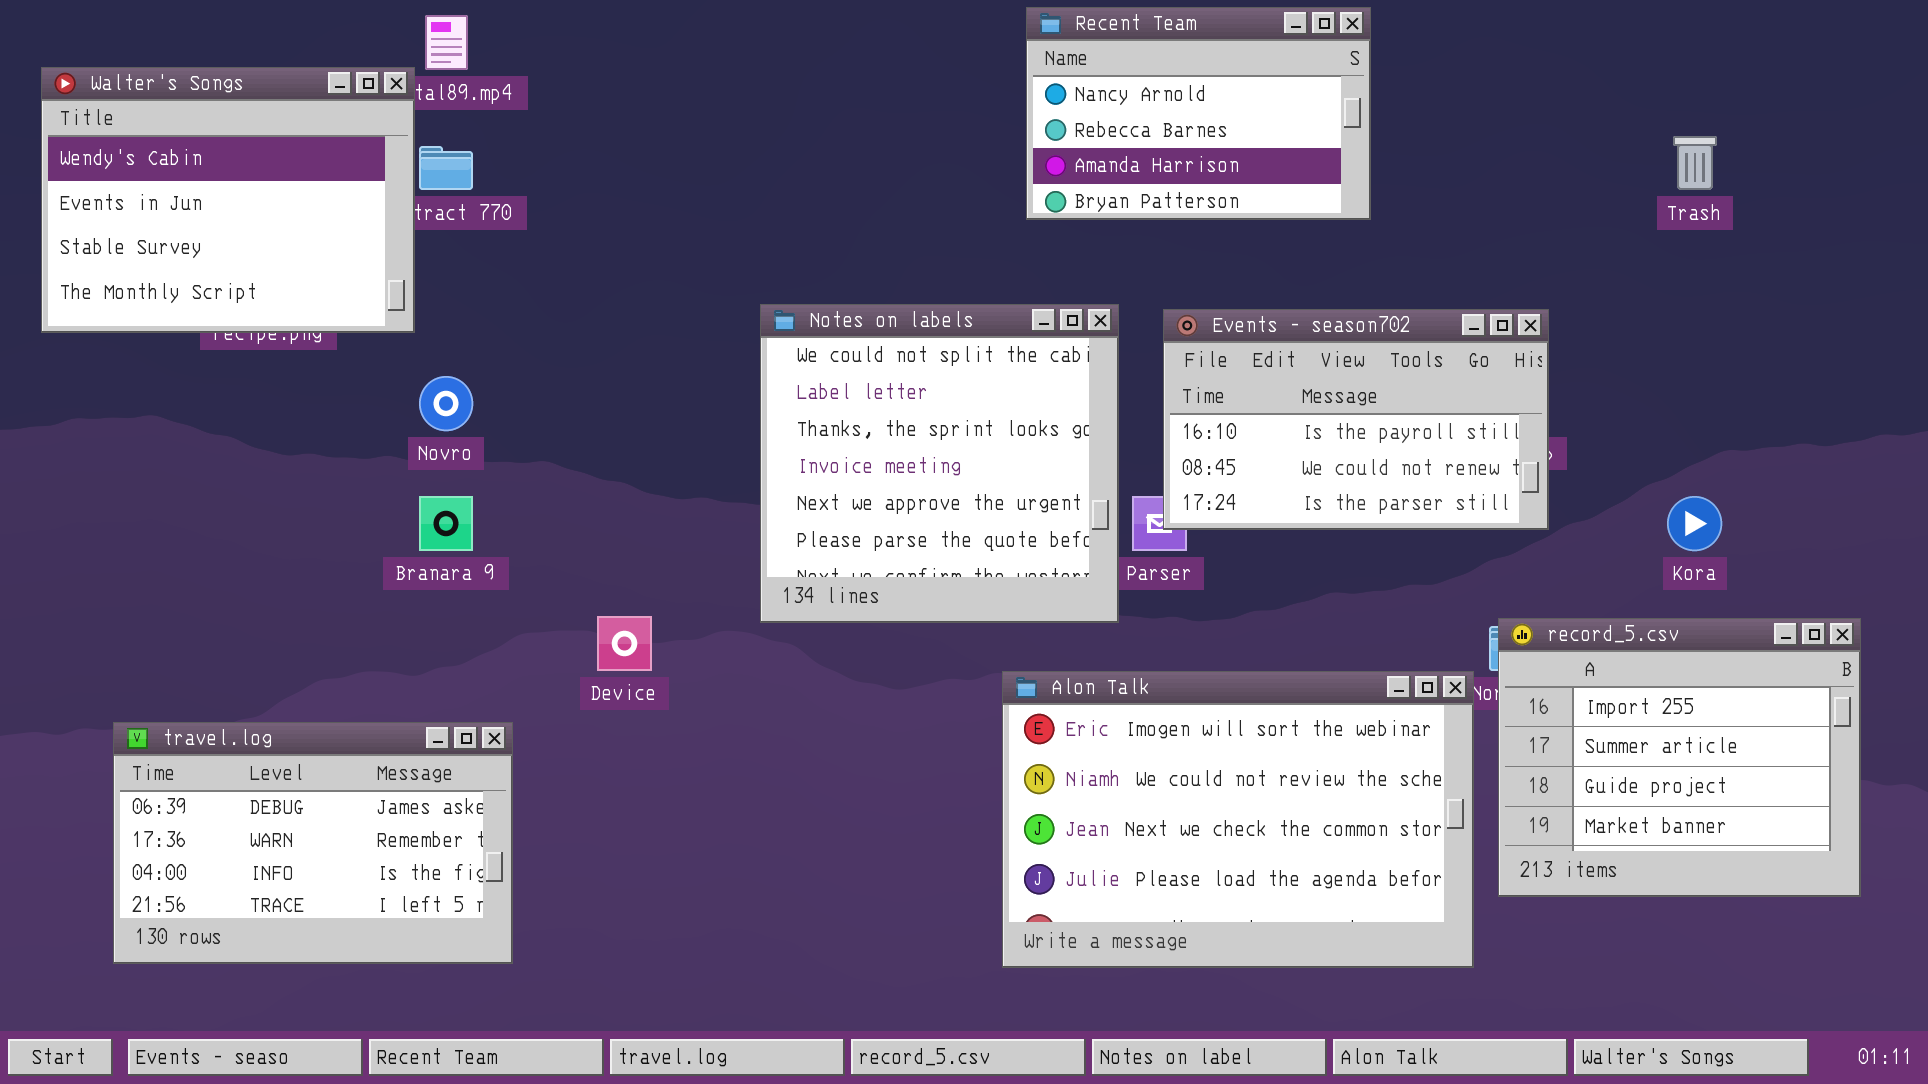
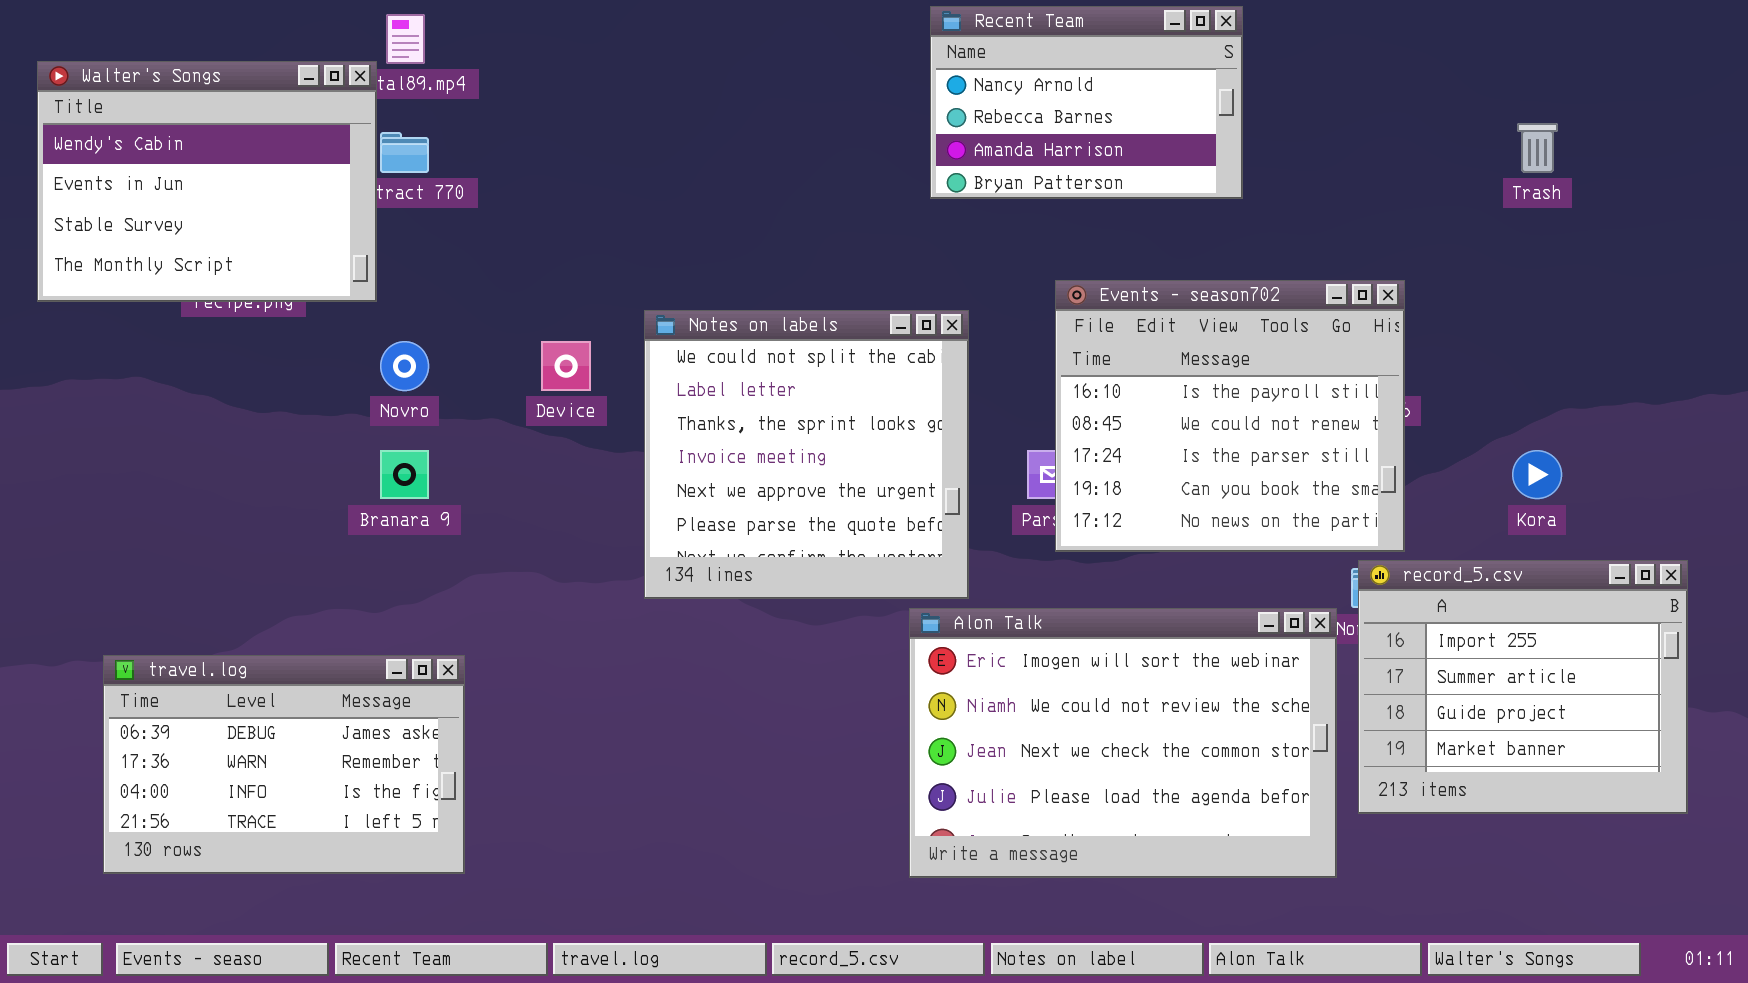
Notes on labels: [760,304,1119,623] -> [644,310,969,599], moved
Events - season702: [1163,309,1549,530] -> [1055,280,1405,552], resized
Device: [597,616,652,671] -> [541,341,591,391], moved

